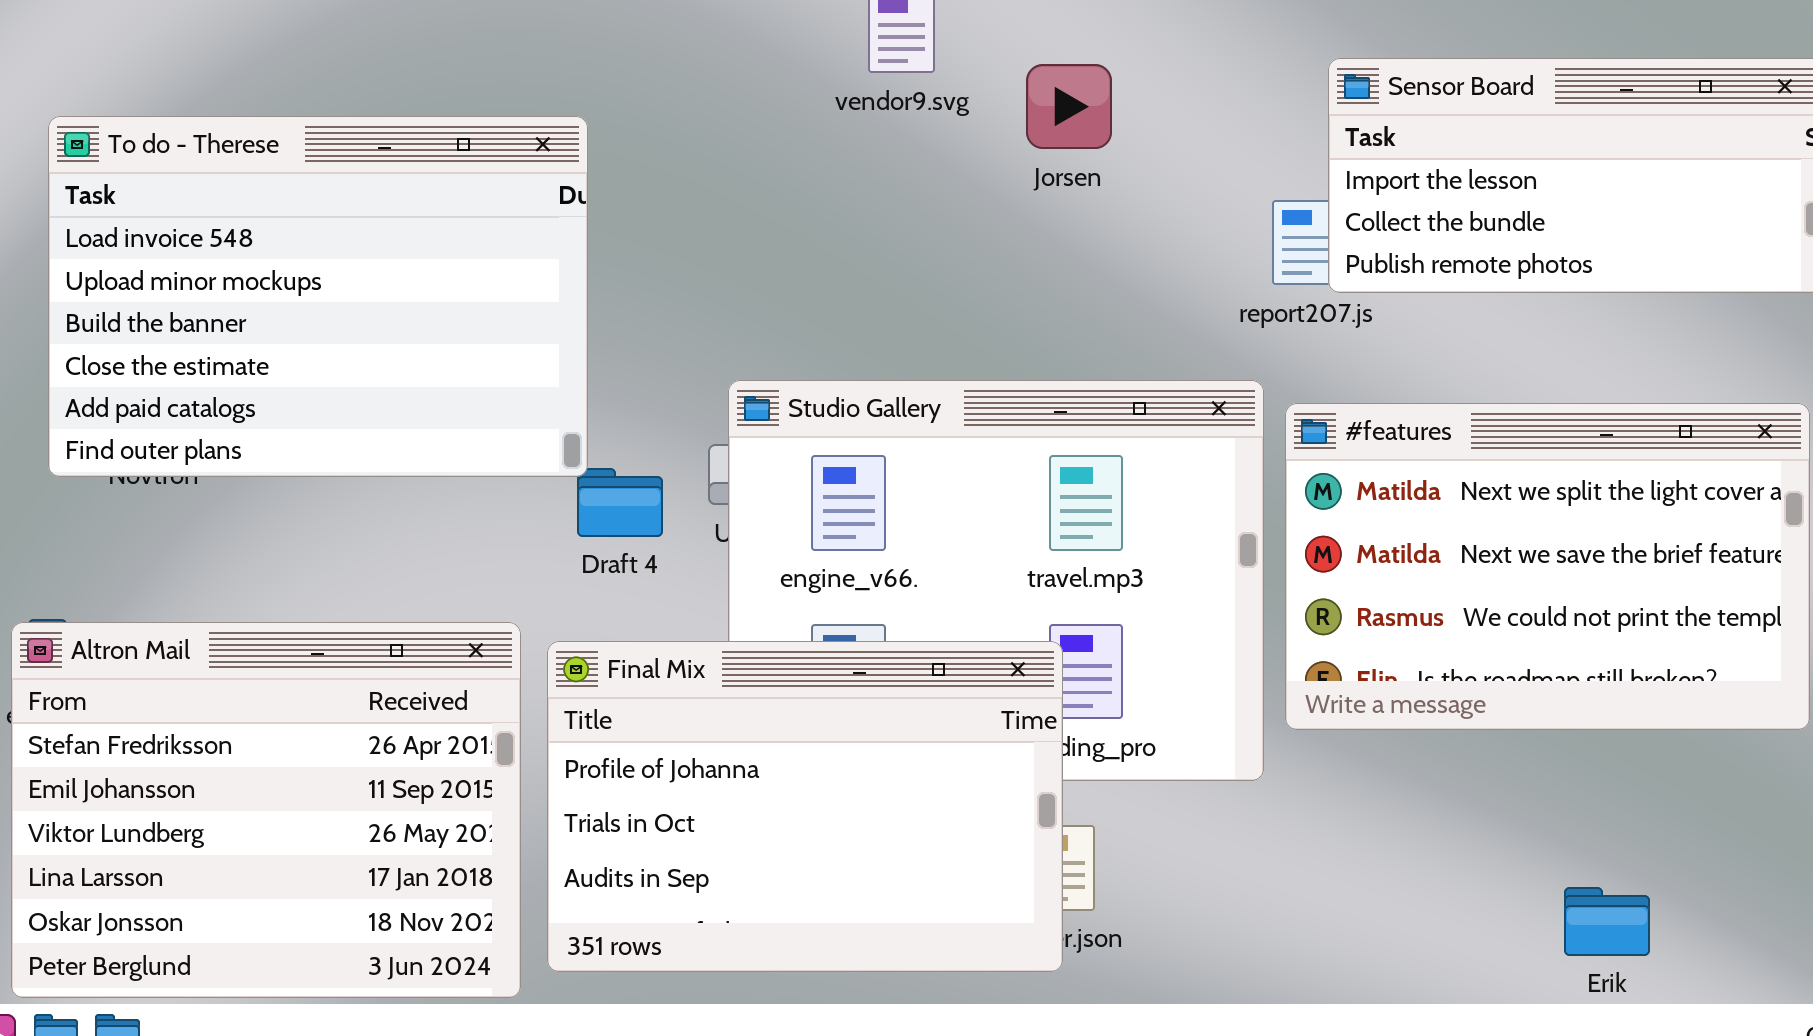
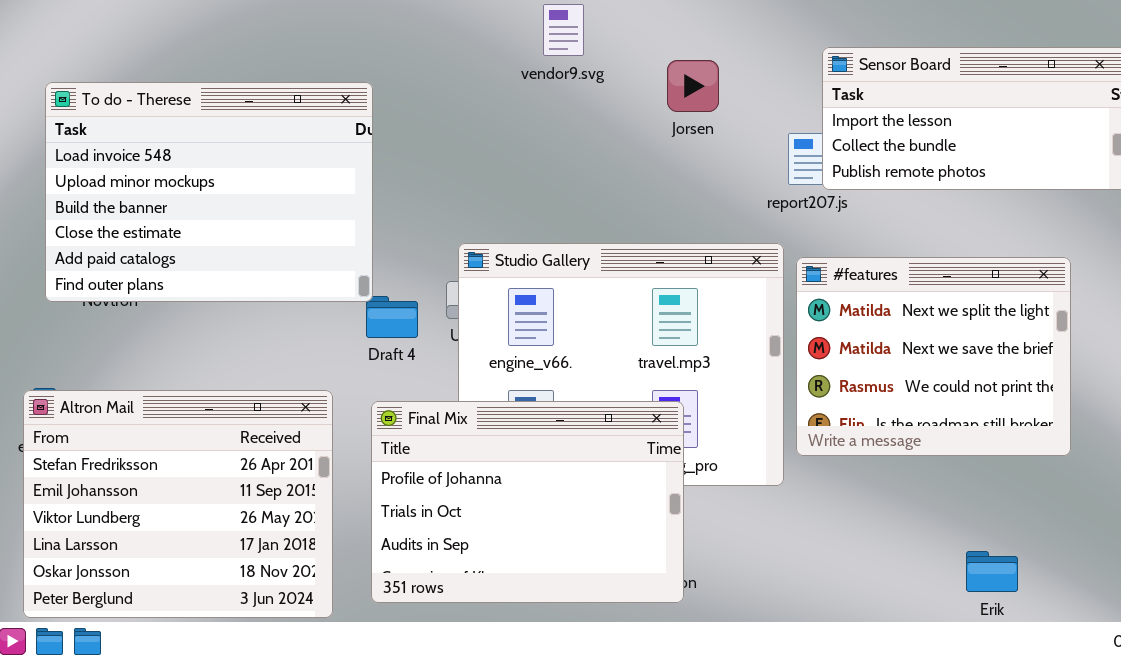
Jorsen: [1026,64,1112,149] -> [667,60,719,112], moved
#features: [1285,403,1810,730] -> [796,257,1071,456], resized
Final Mix: [547,641,1063,972] -> [371,401,684,603], moved

